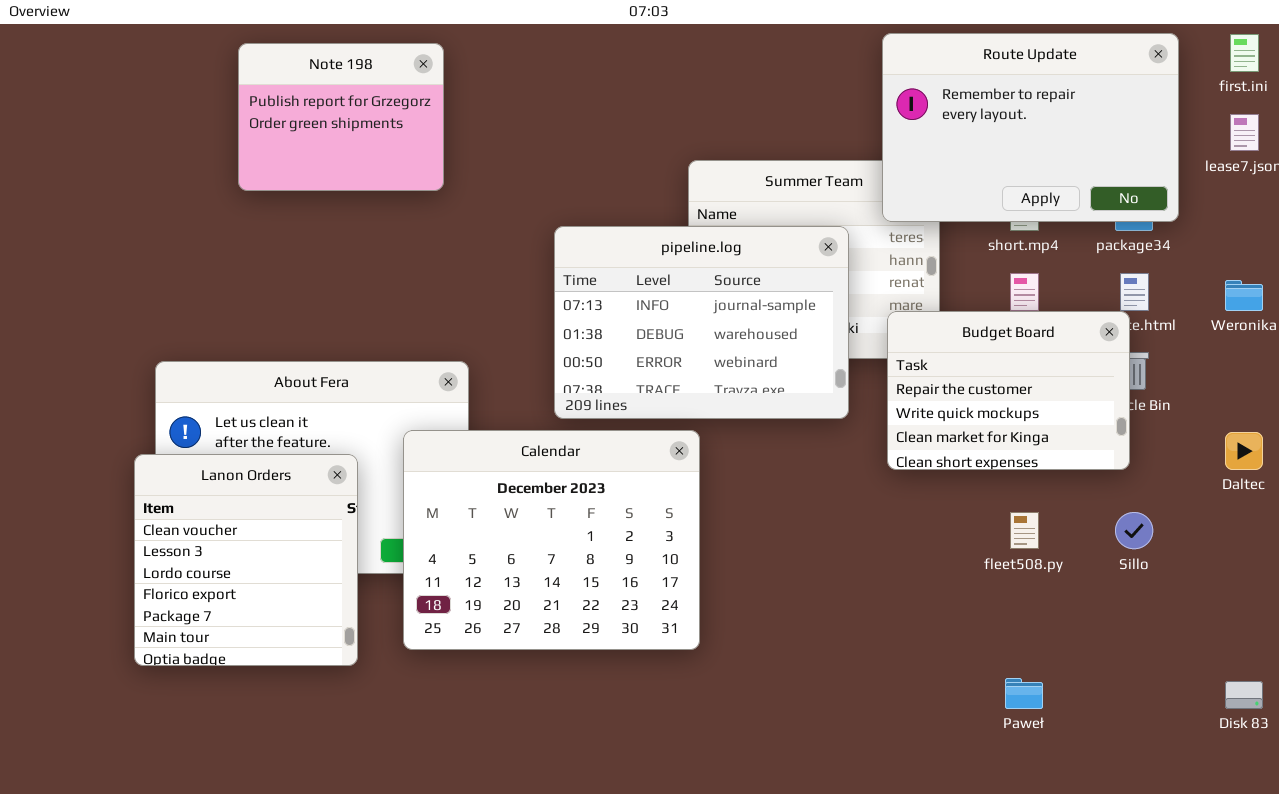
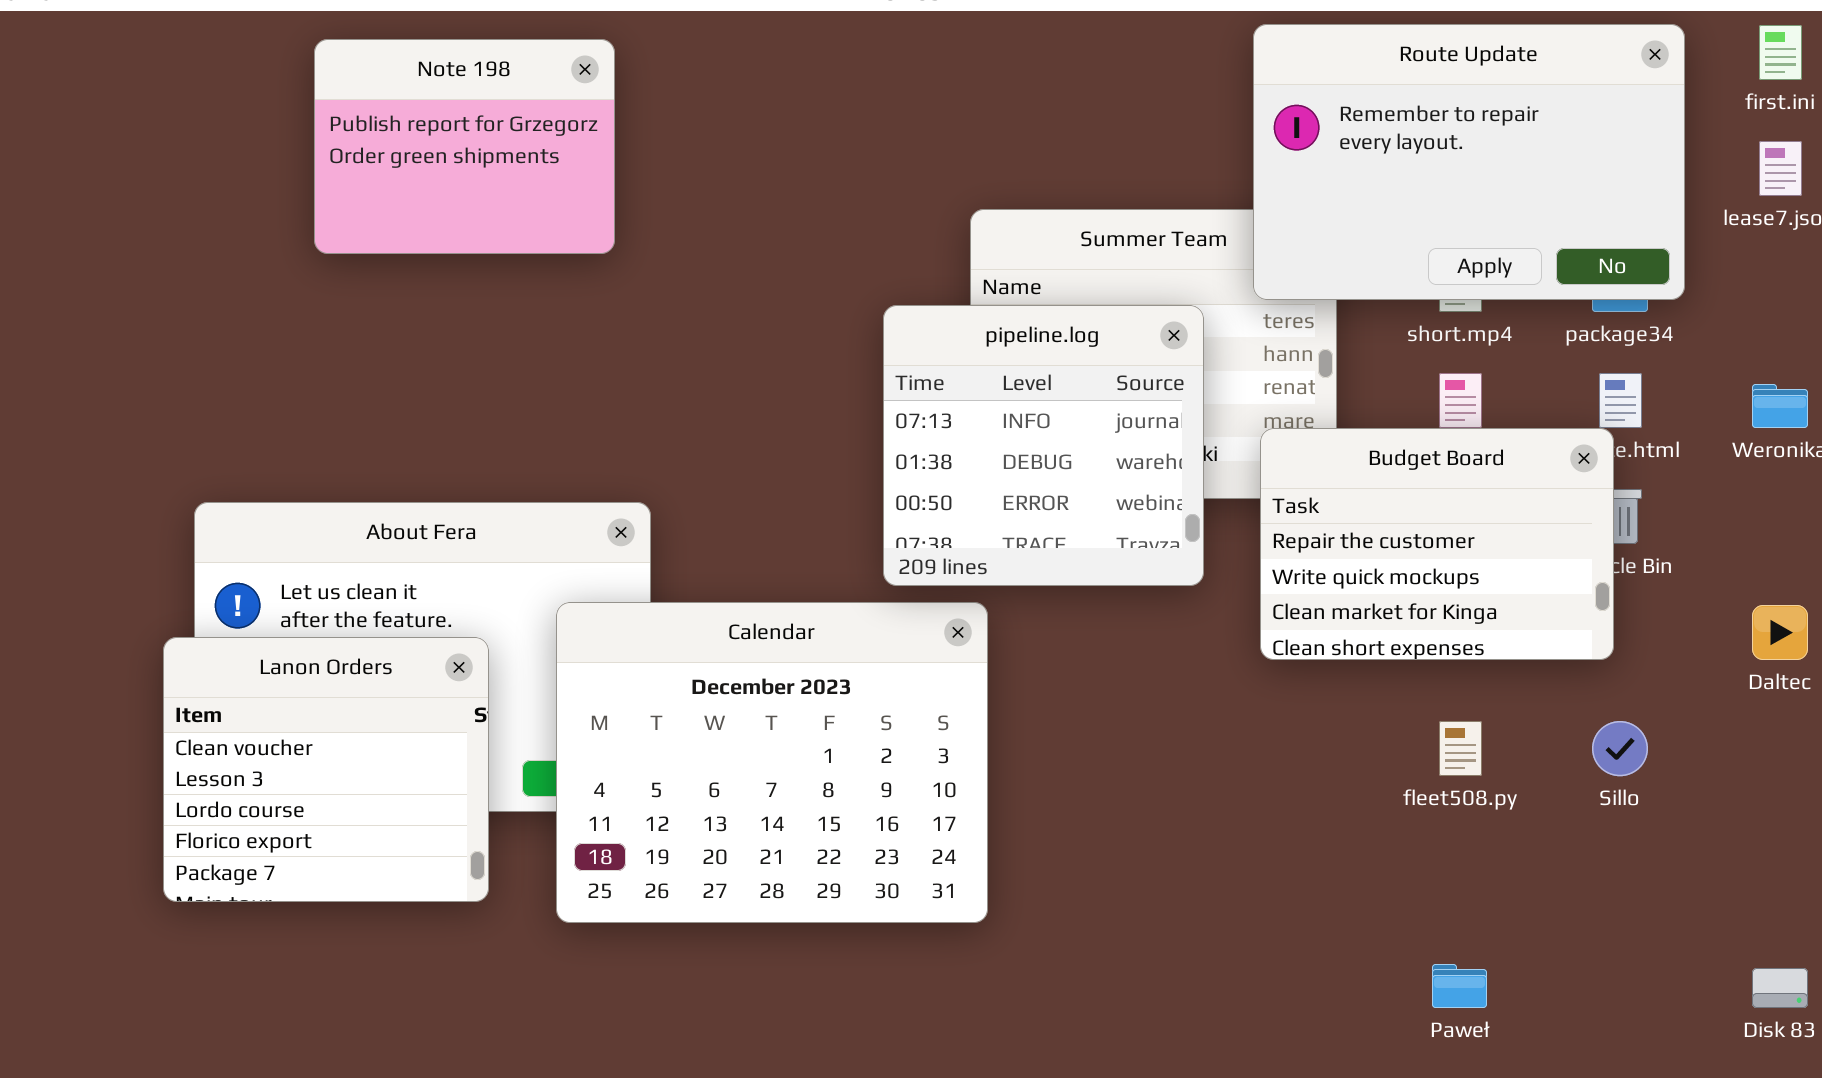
pipeline.log: [554,226,849,419] -> [883,305,1204,586], resized
Lanon Orders: [134,454,358,666] -> [163,637,489,902], resized

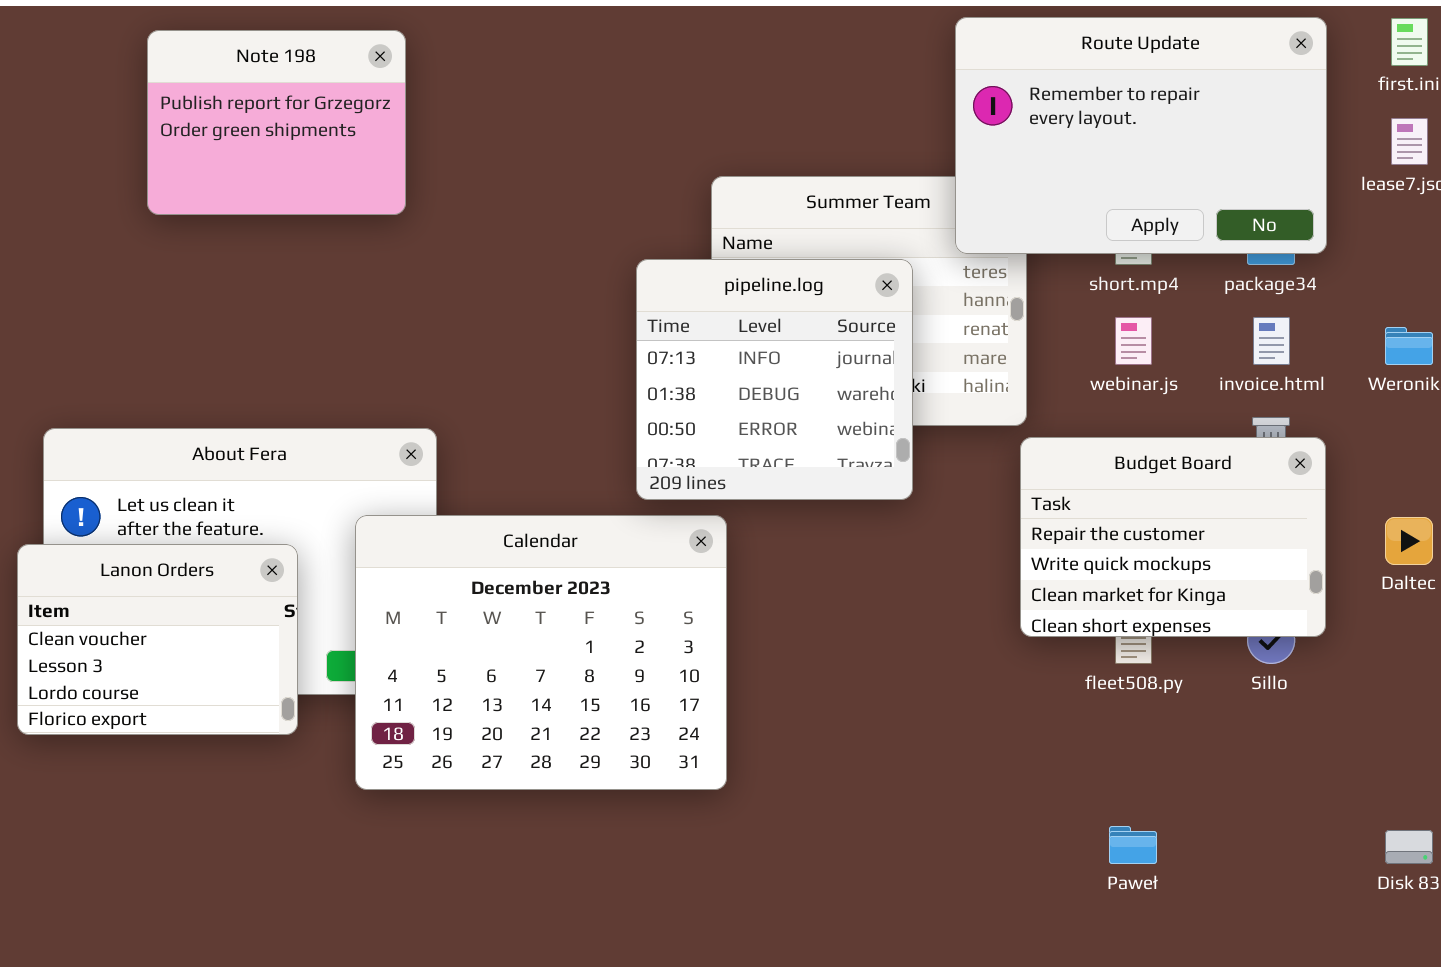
Budget Board: [1260,428,1614,660] -> [1020,437,1326,637], moved
Lanon Orders: [163,637,489,902] -> [17,544,298,735], resized

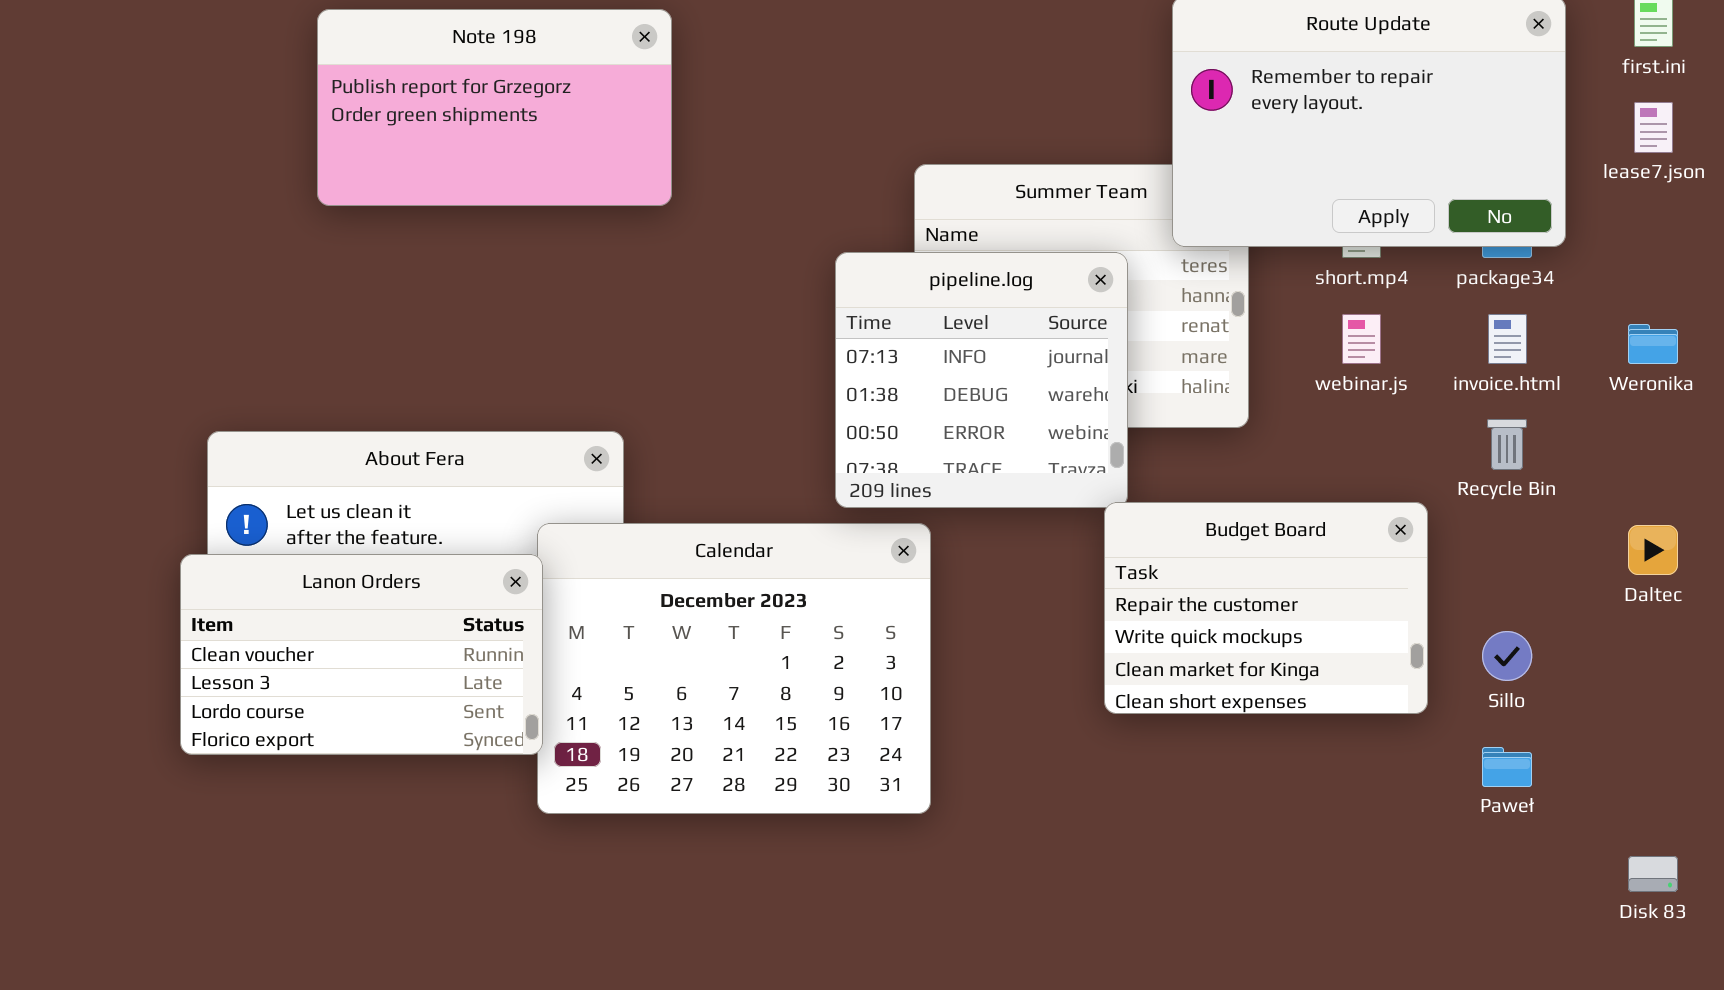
Note 198: [147,30,406,215] -> [317,9,672,206], resized
Budget Board: [1020,437,1326,637] -> [1104,502,1428,714], moved
Lanon Orders: [17,544,298,735] -> [180,554,543,755], resized
Paweł: [1109,826,1157,864] -> [1482,747,1532,787], moved

